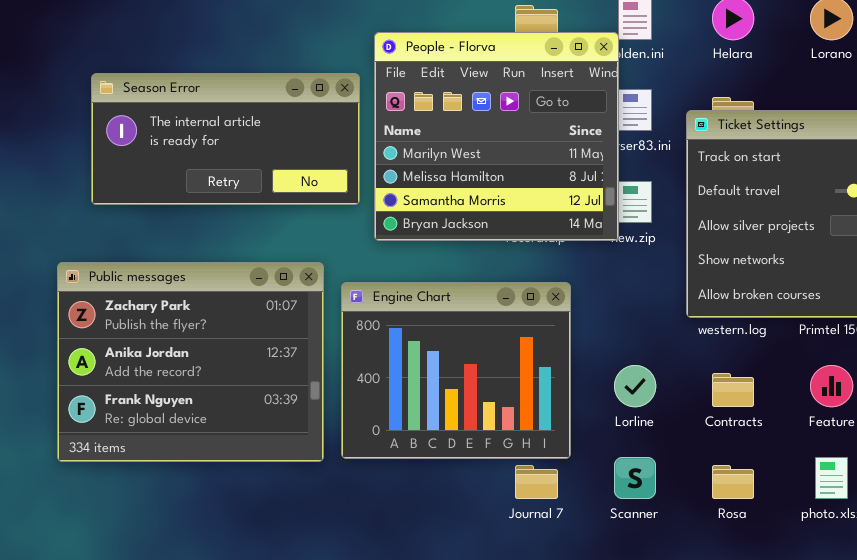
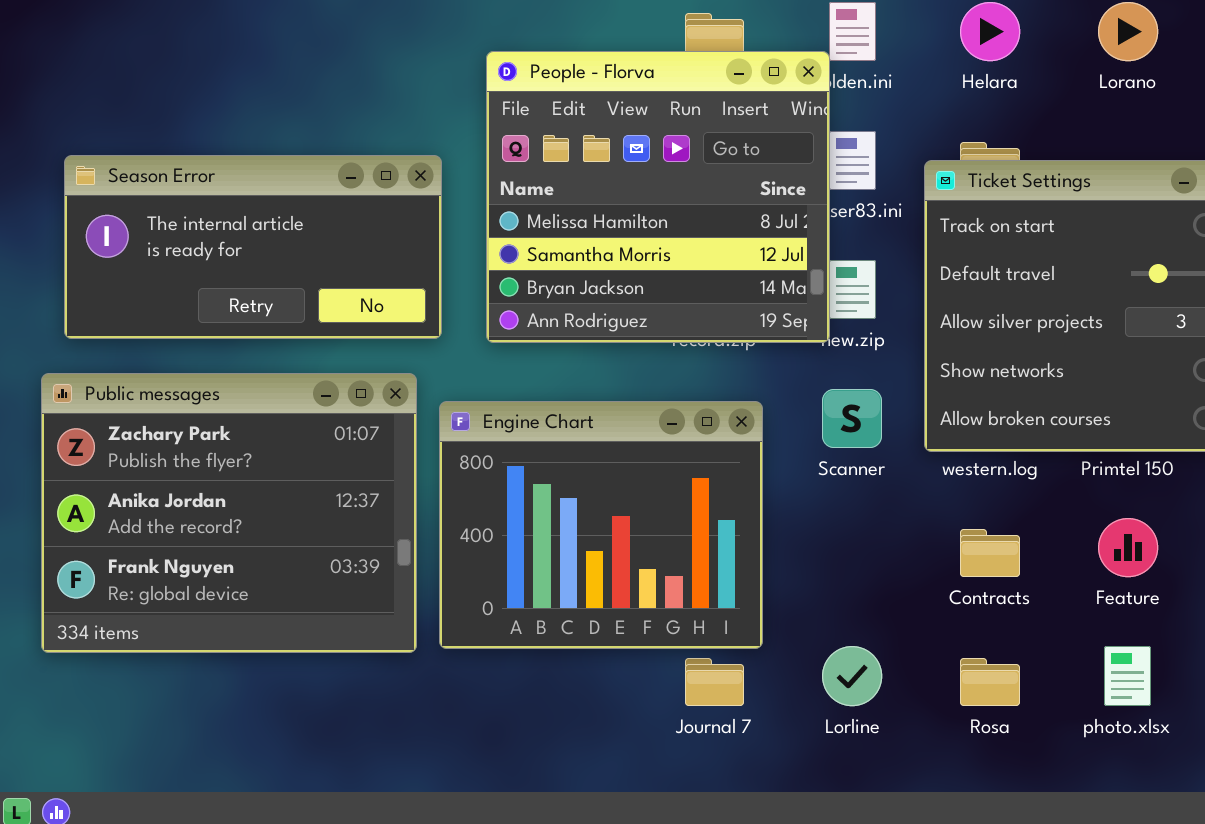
People - Florva: [374,32,619,241] -> [486,51,830,343], scrolled down 1 row
Season Error: [91,73,360,205] -> [64,155,442,339], moved
Lorline: [614,365,656,407] -> [822,646,882,706], moved
Scanner: [614,457,656,499] -> [822,389,882,448], moved

